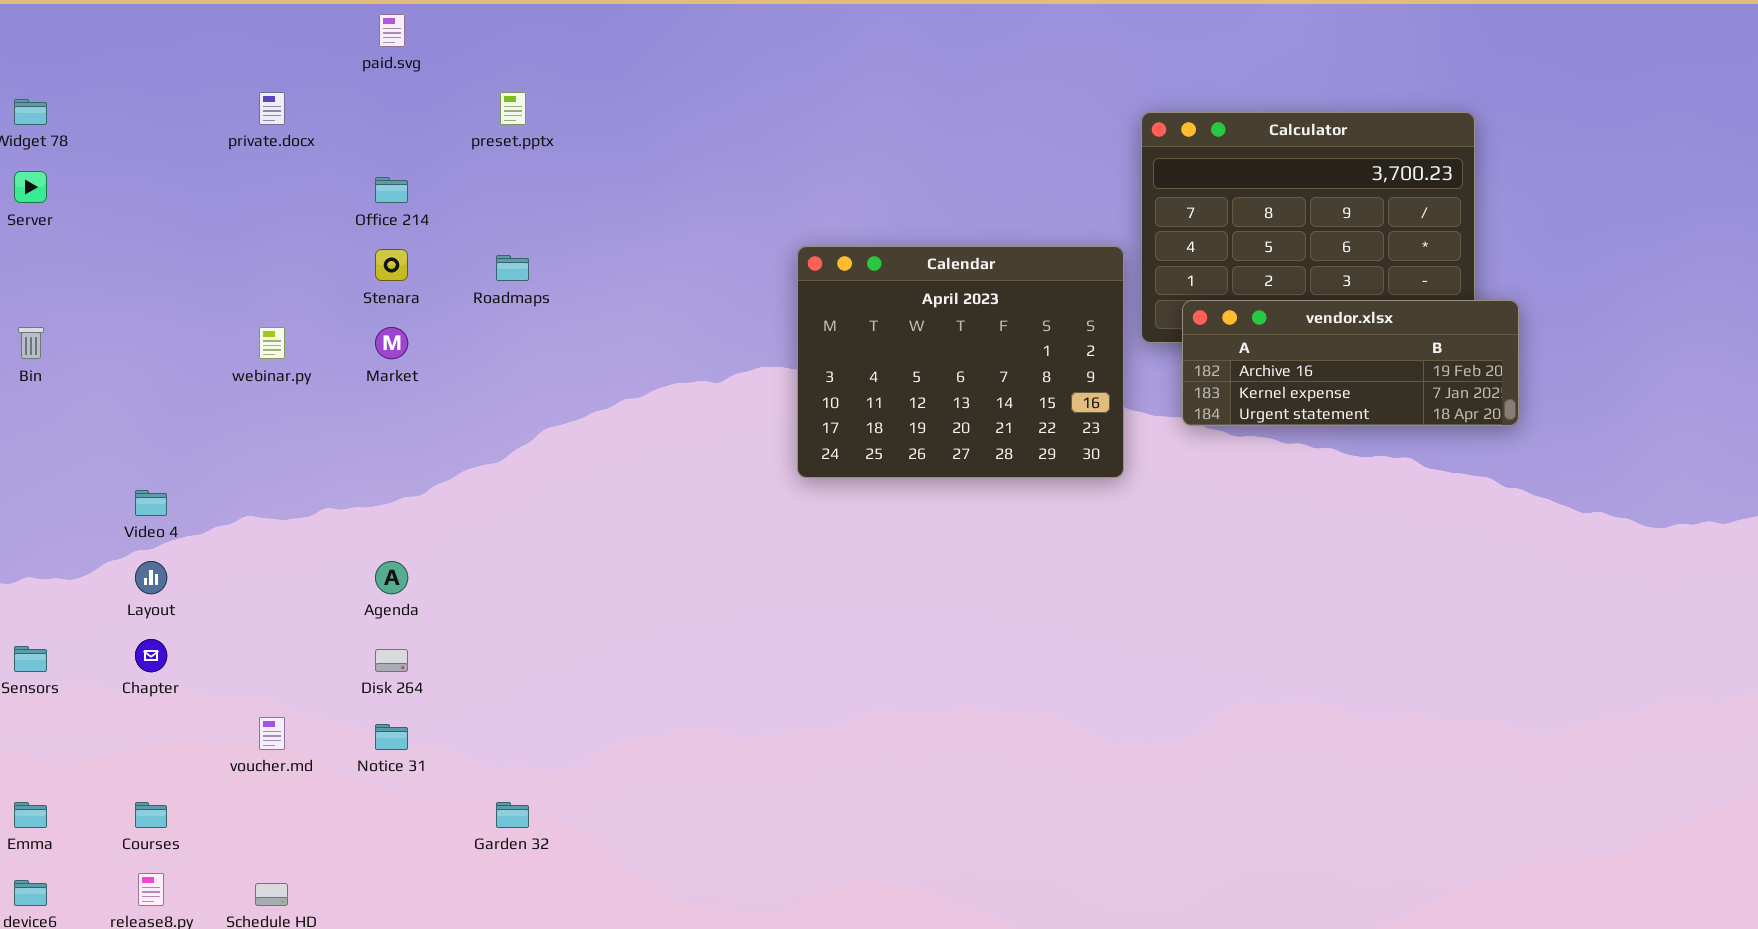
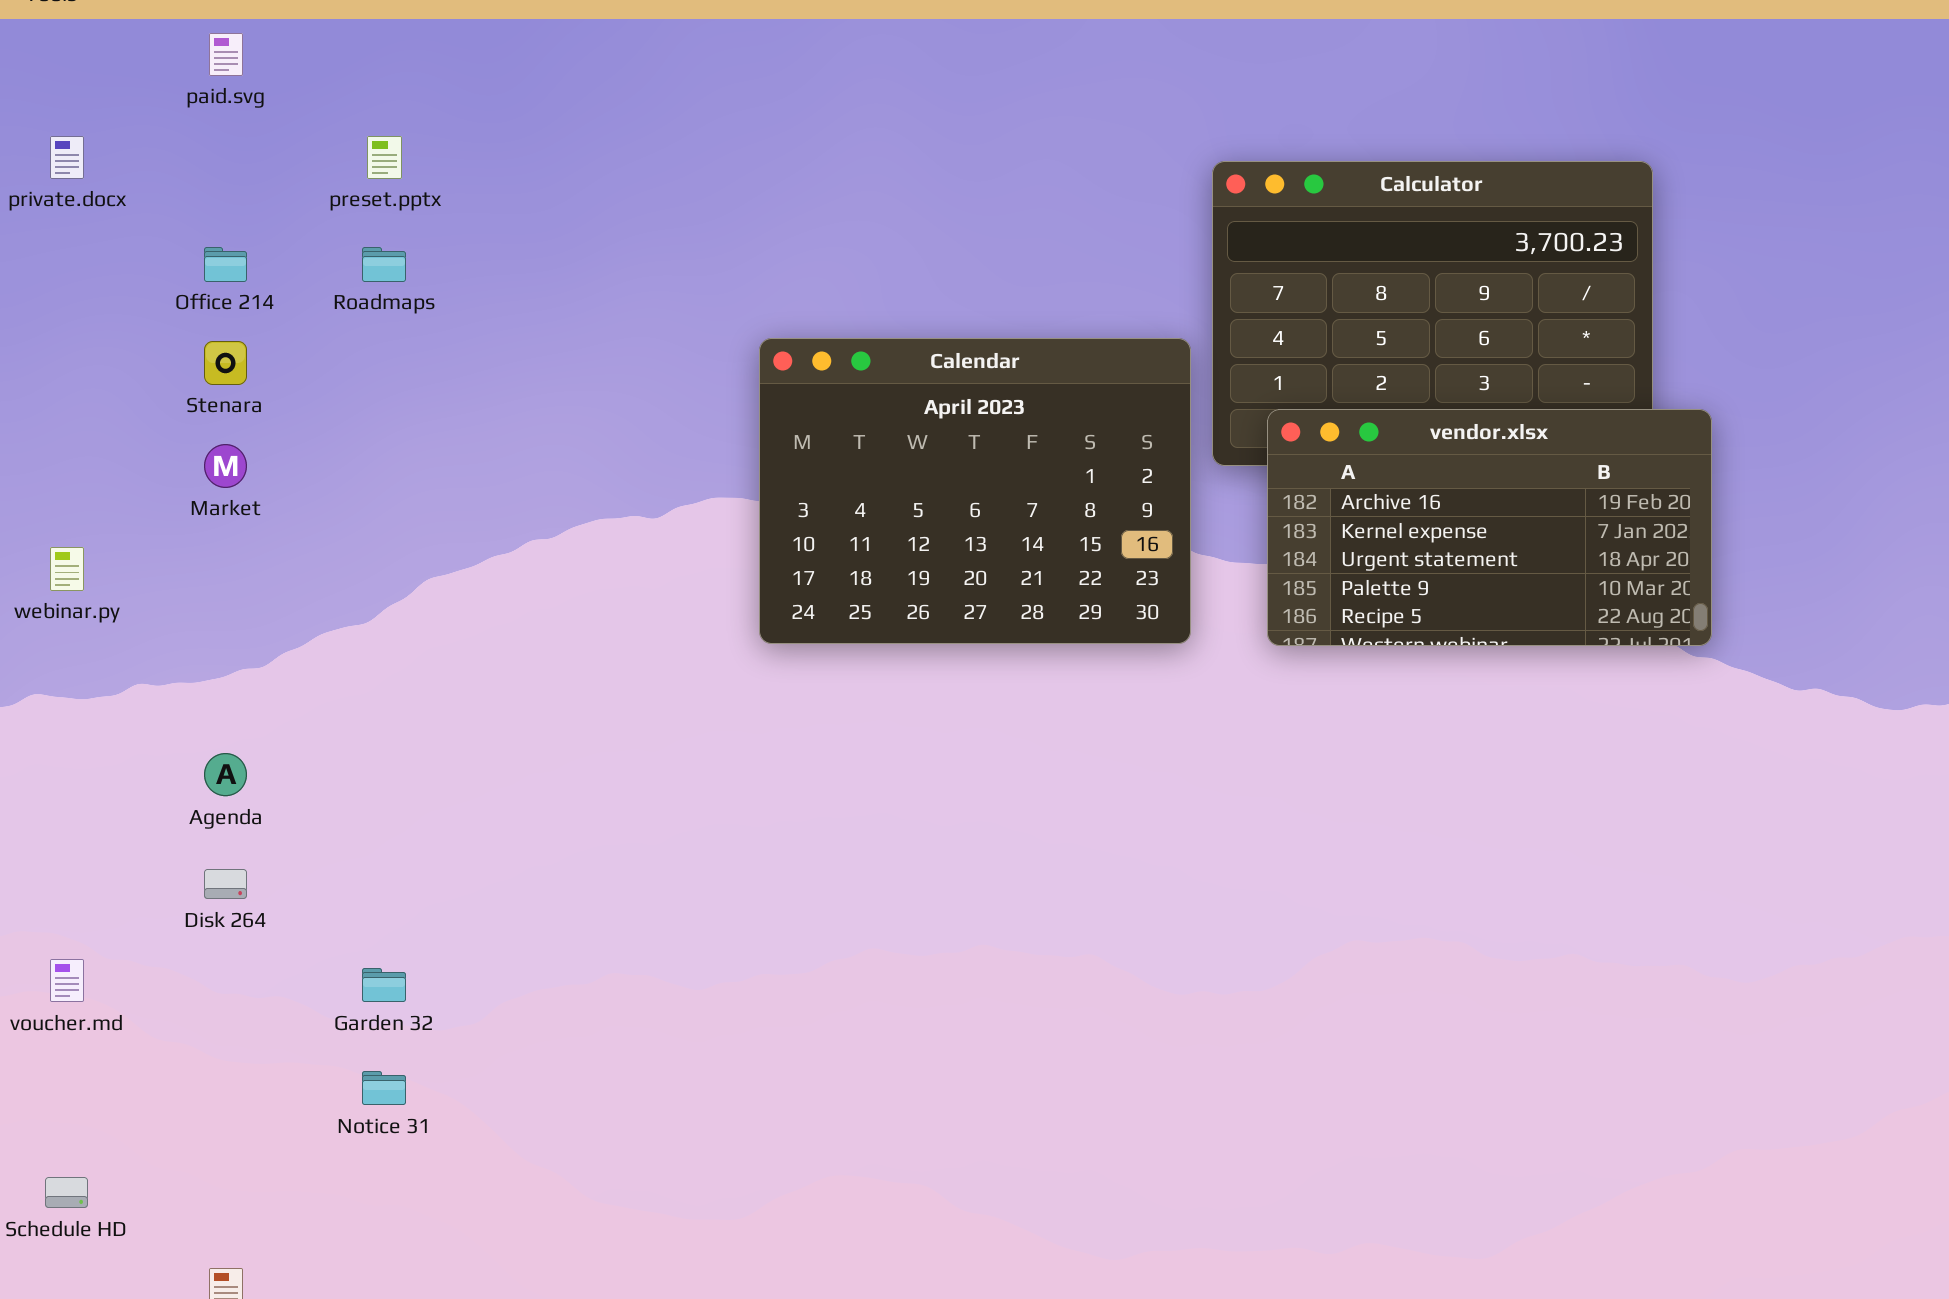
Roadmaps: [496,255,529,281] -> [362,247,406,282], moved
vendor.xlsx: [1182,300,1519,426] -> [1267,409,1712,646], resized
webinar.py: [259,327,285,359] -> [50,547,84,591], moved
Notice 31: [375,724,408,750] -> [362,1071,406,1105], moved
Garden 32: [496,802,529,828] -> [362,968,406,1002], moved

